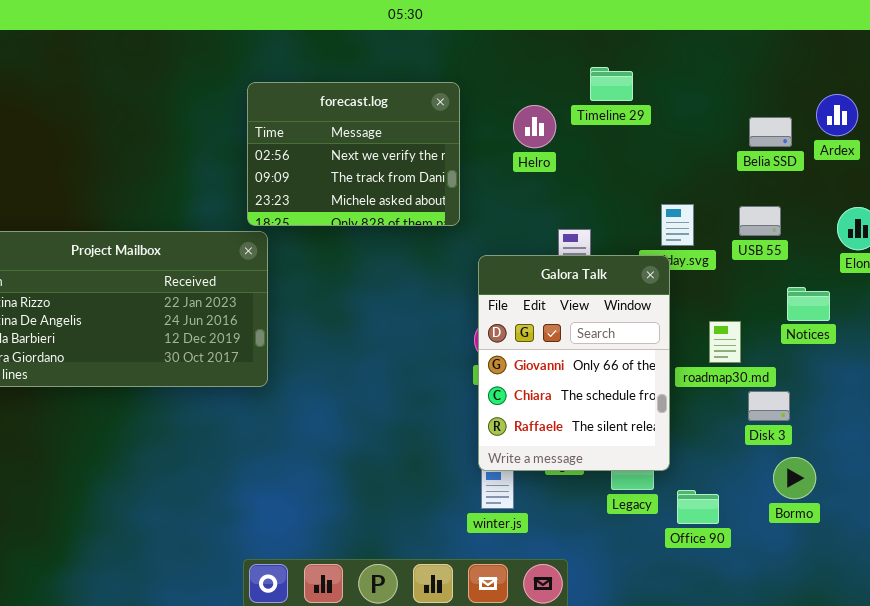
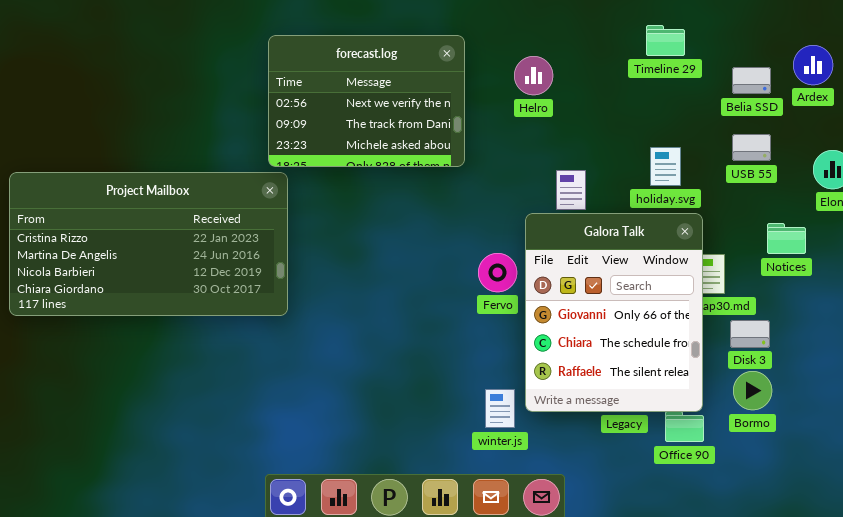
Timeline 29: [590,67,633,101] -> [646,25,685,56], moved
USB 55: [739,206,781,236] -> [732,134,771,161], moved
Galora Talk: [478,255,670,471] -> [525,213,703,412], moved
Bormo: [773,457,816,499] -> [733,371,772,410], moved

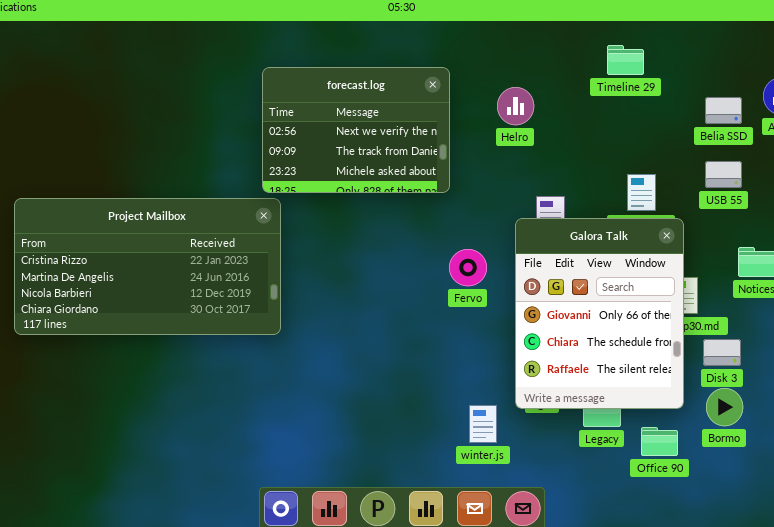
Timeline 29: [646,25,685,56] -> [607,45,644,75], moved
Galora Talk: [525,213,703,412] -> [515,218,684,409], moved
Fervo: [478,253,517,292] -> [449,249,487,286], moved

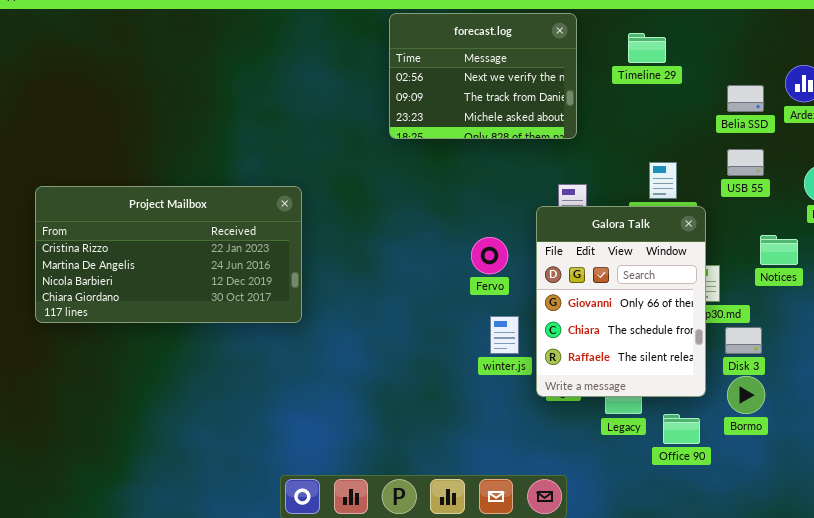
forecast.log: [262,67,450,193] -> [389,13,577,139], moved
winter.js: [469,405,497,443] -> [490,316,519,354], moved

